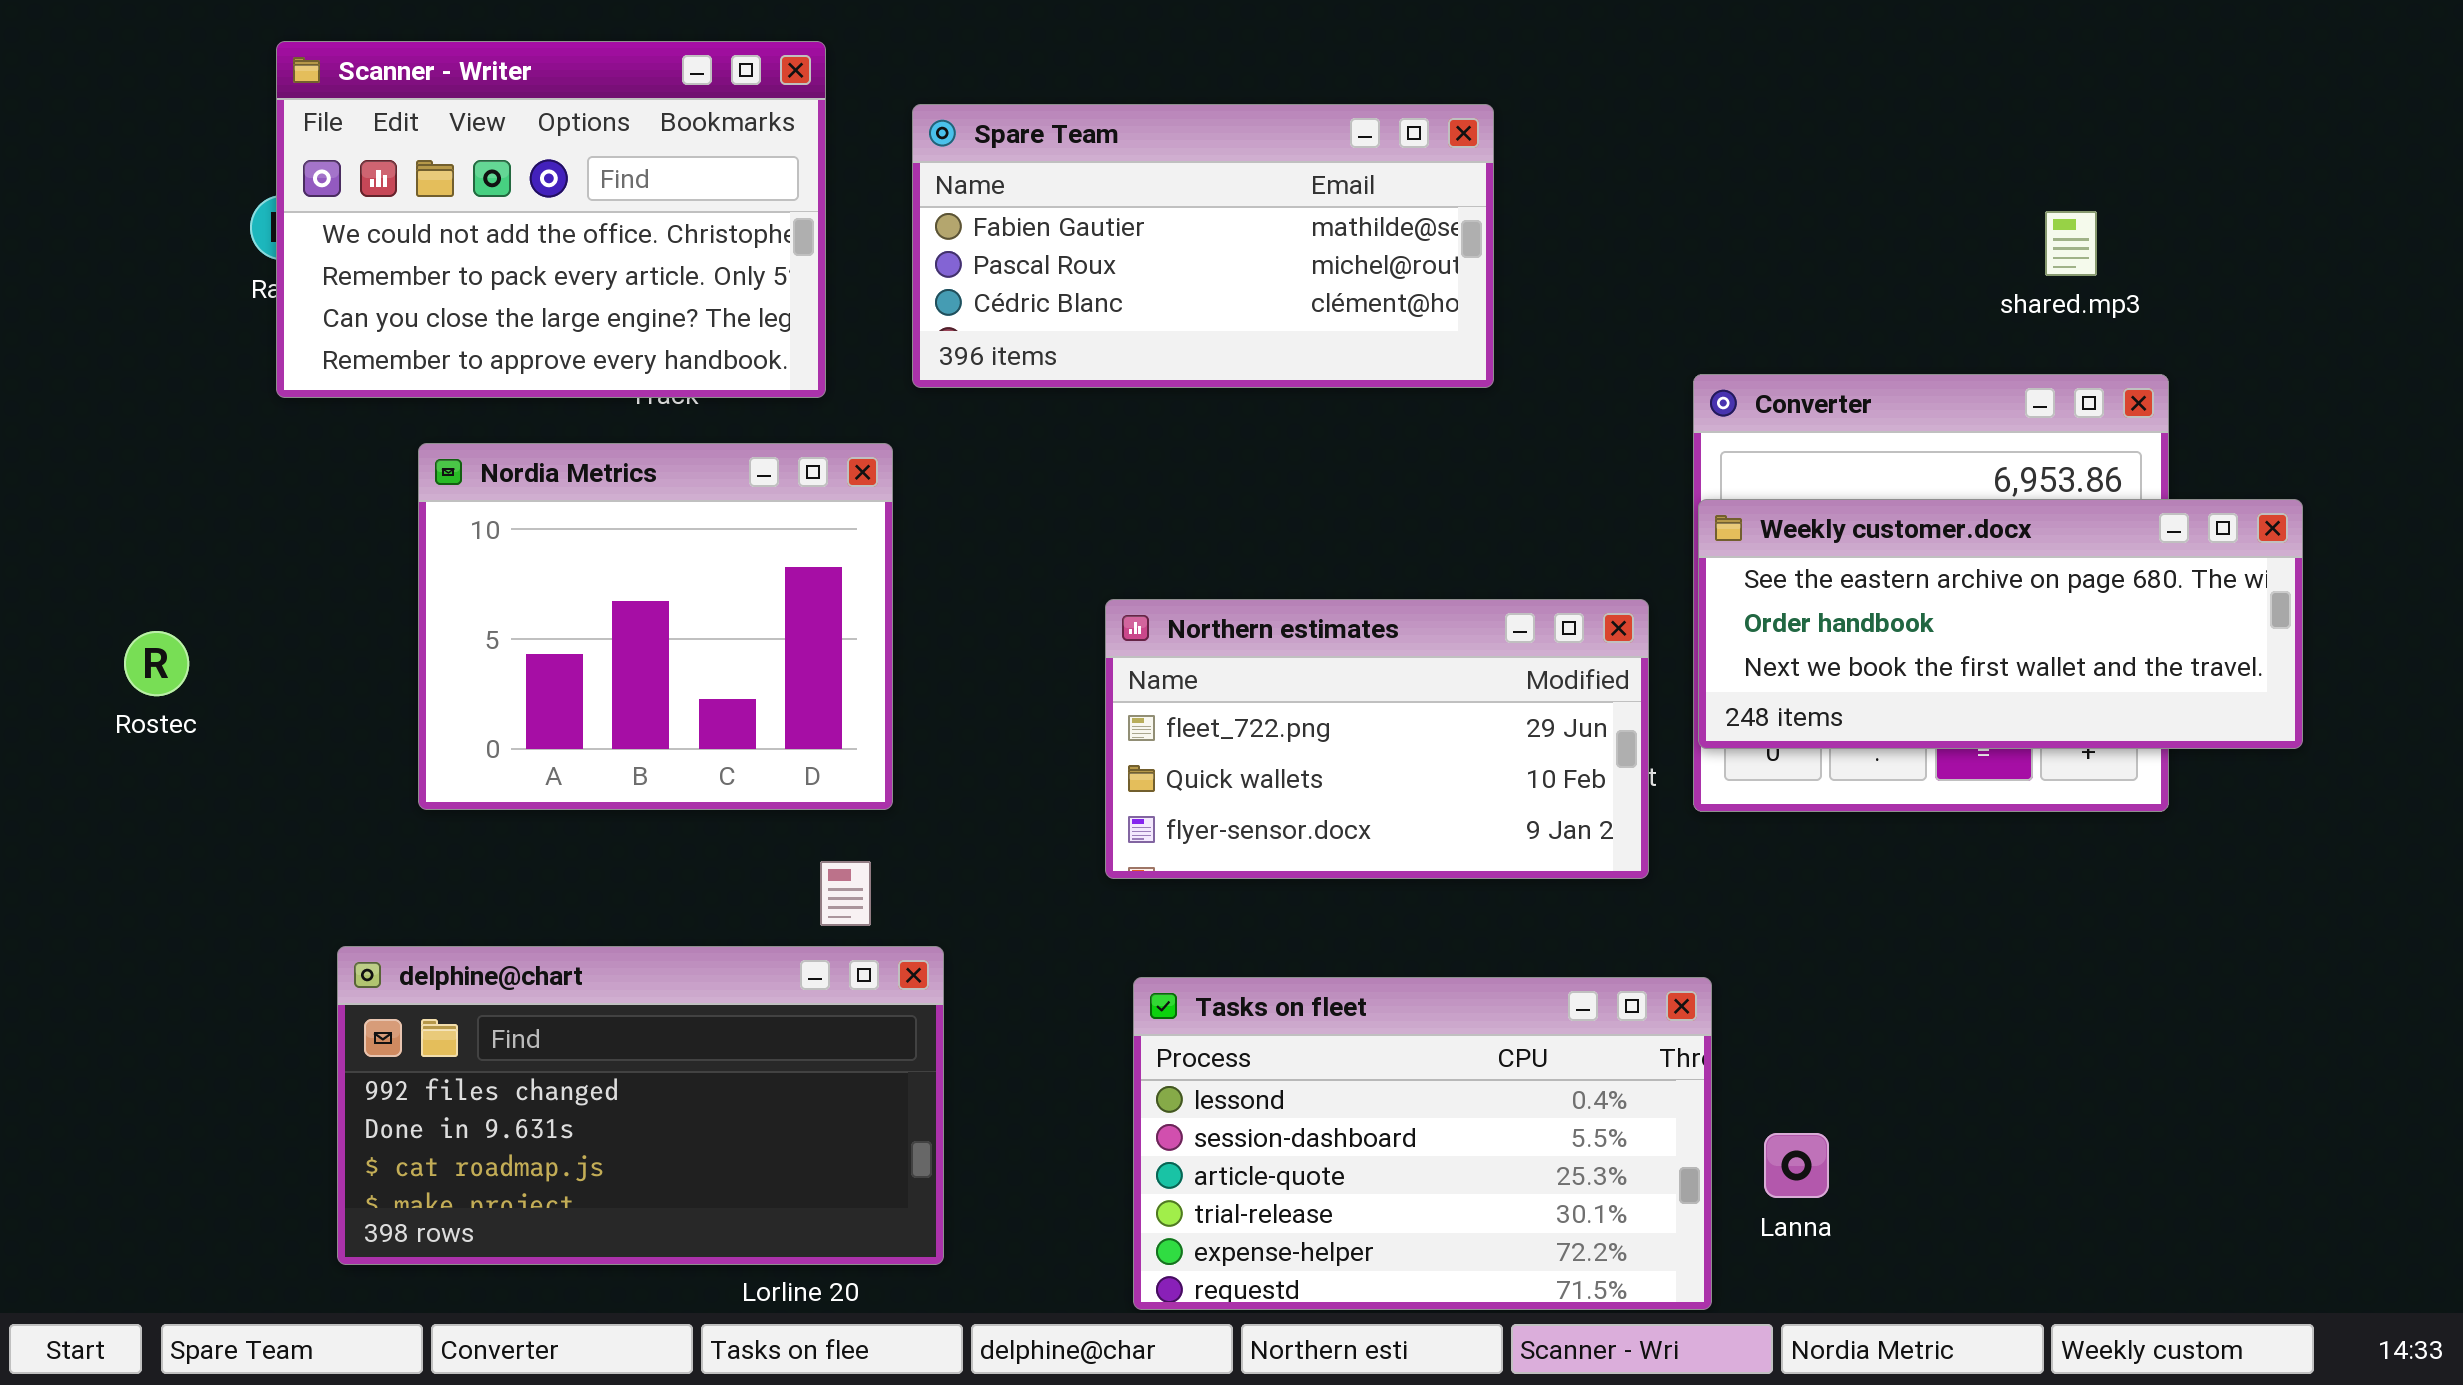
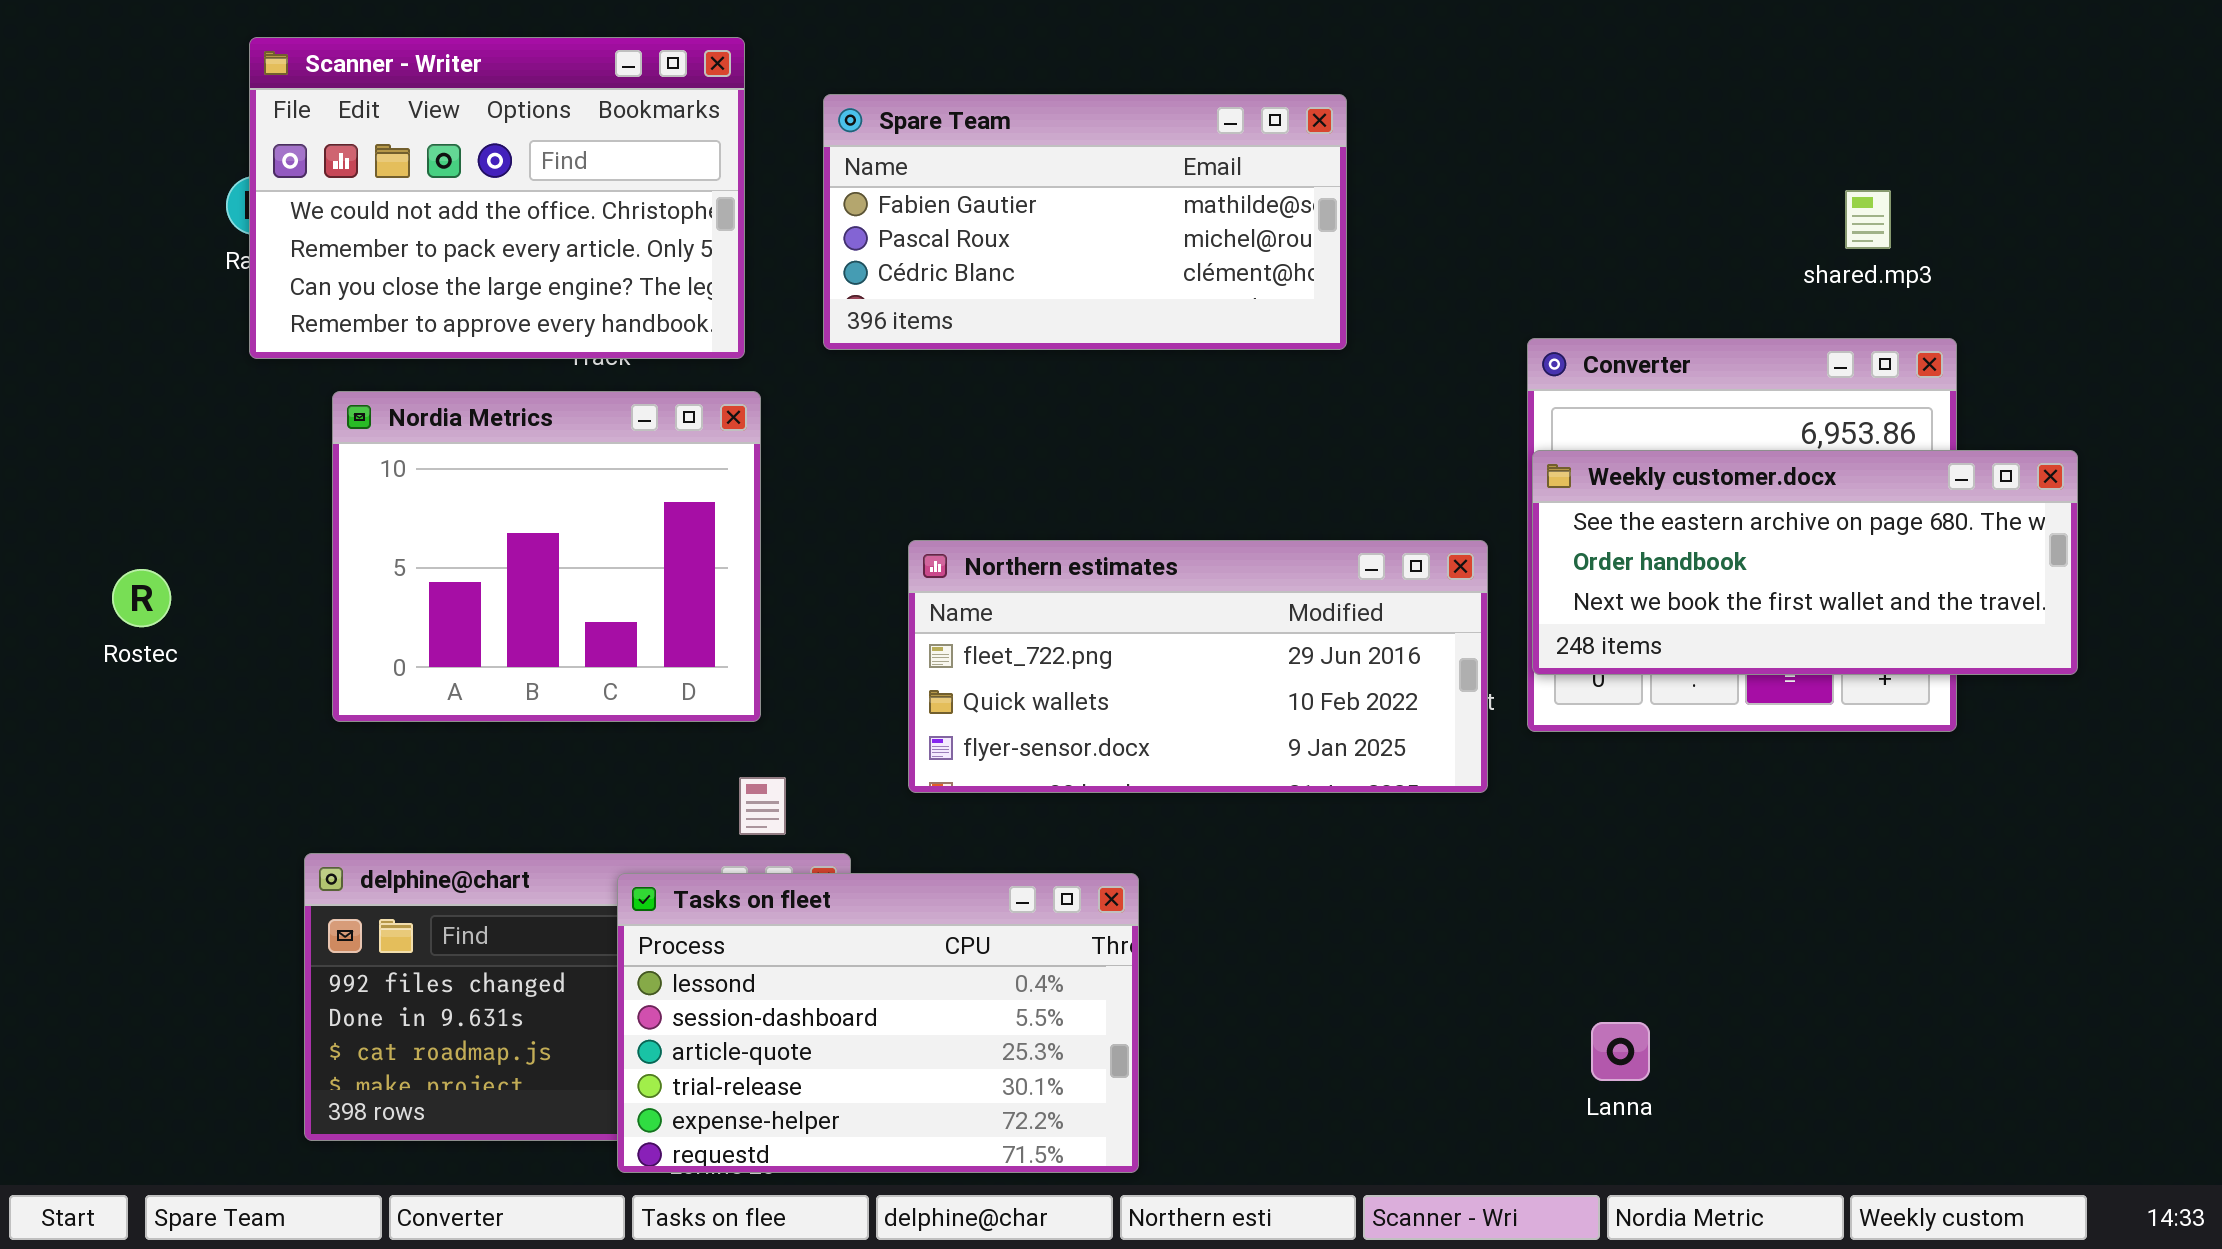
Nordia Metrics: [418,443,893,810] -> [332,391,761,722], moved
Northern estimates: [1105,599,1649,879] -> [908,540,1488,793], resized
Tasks on fleet: [1133,977,1712,1310] -> [617,873,1139,1173], moved

